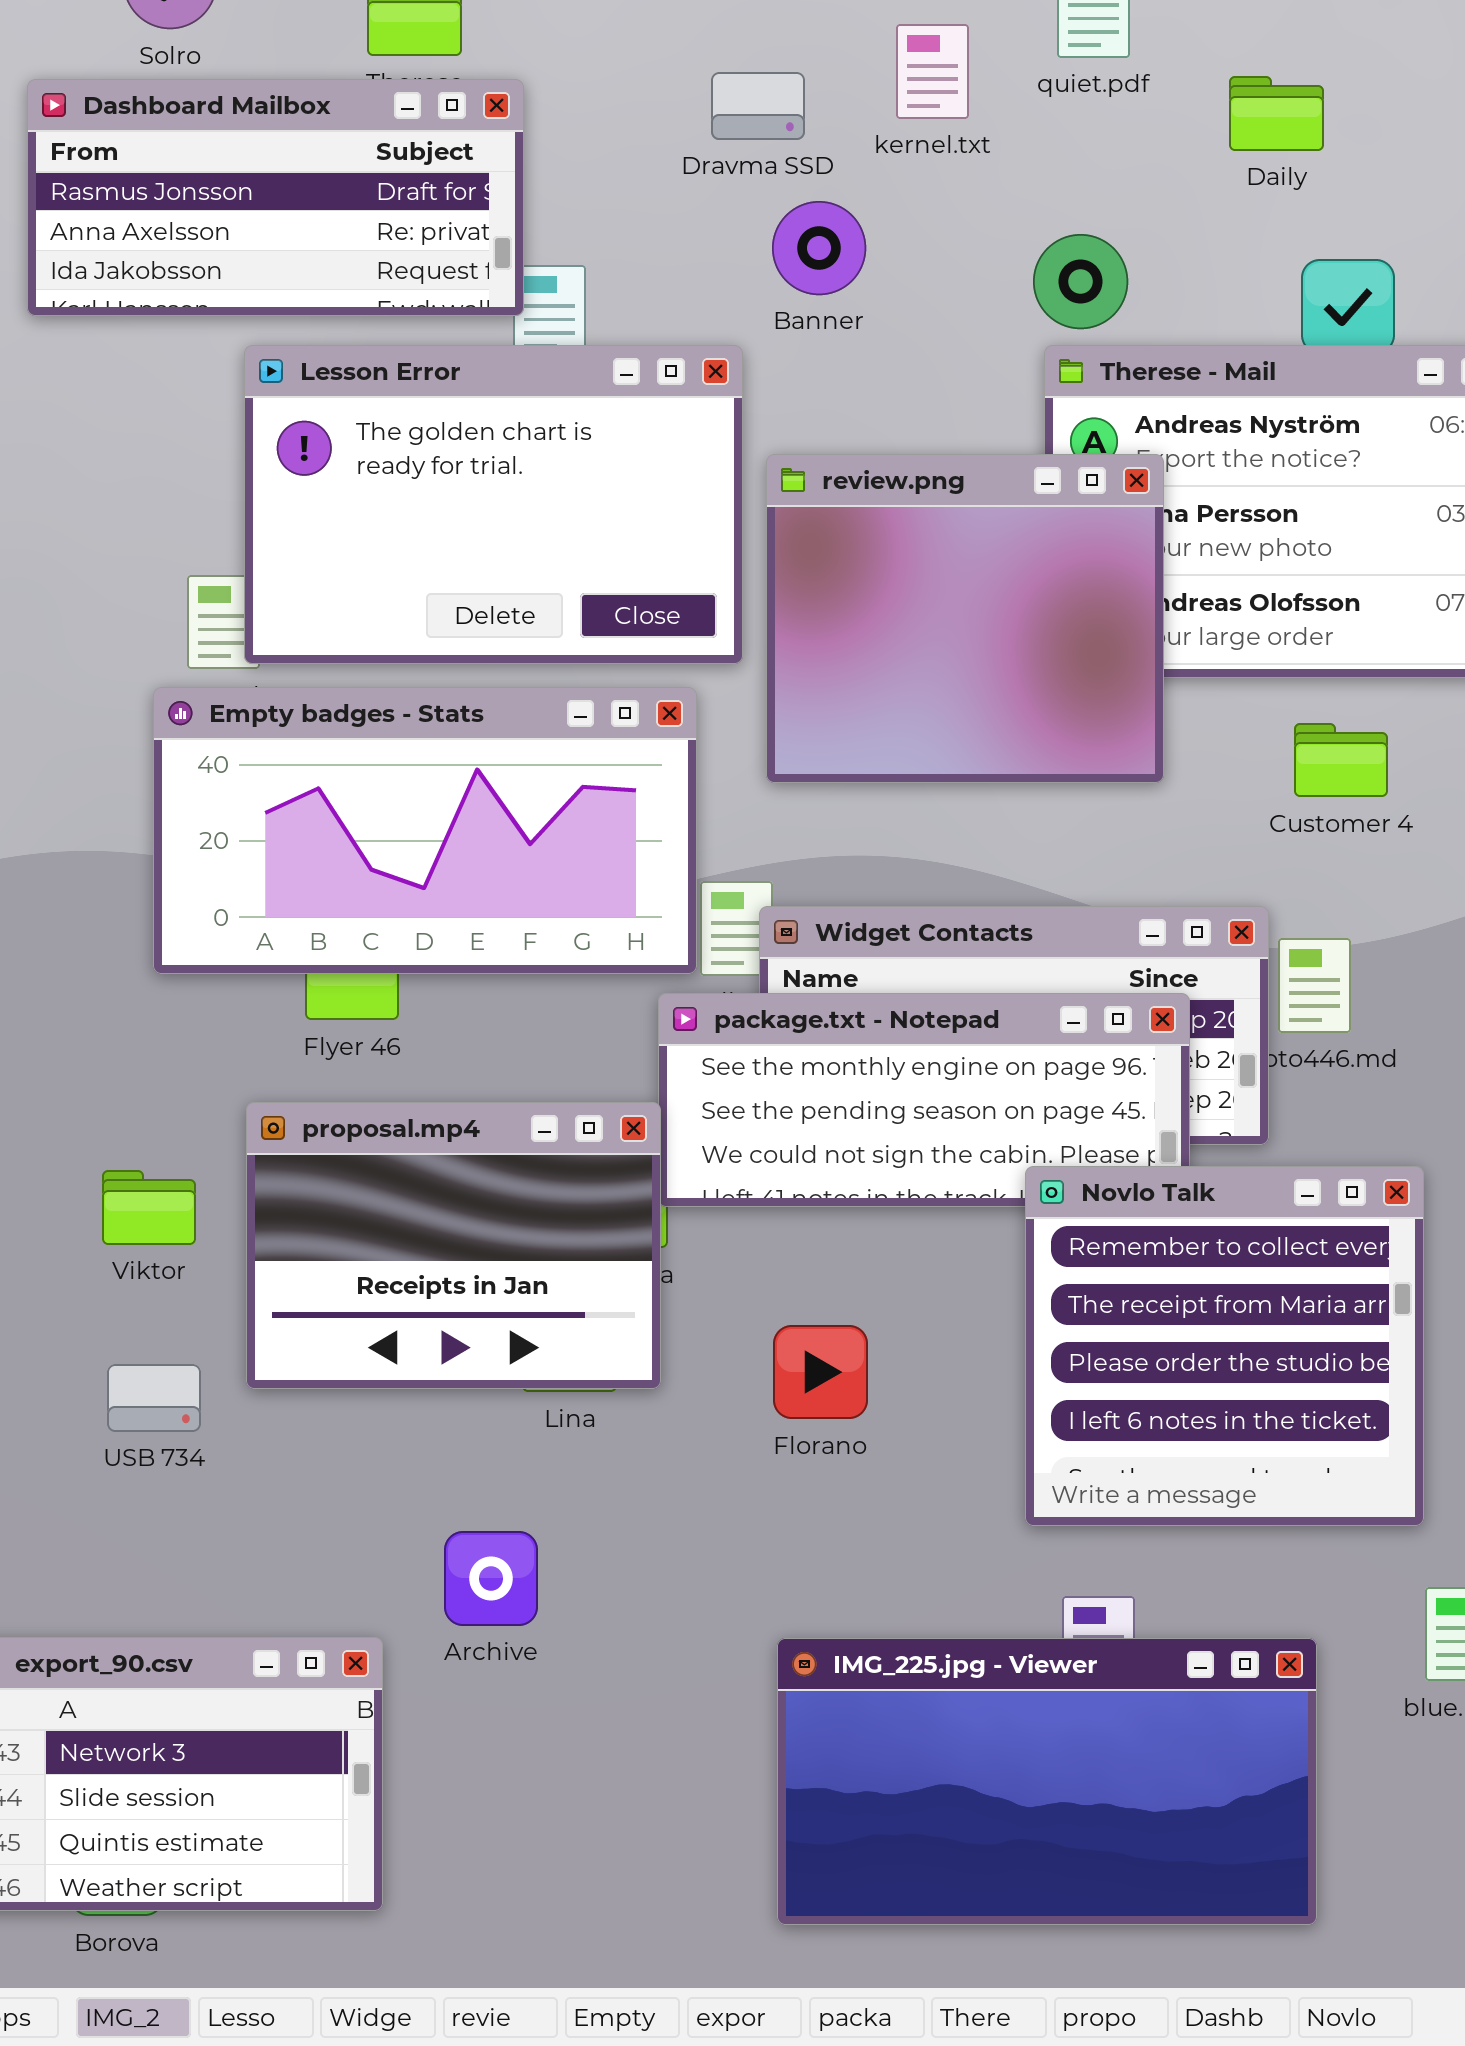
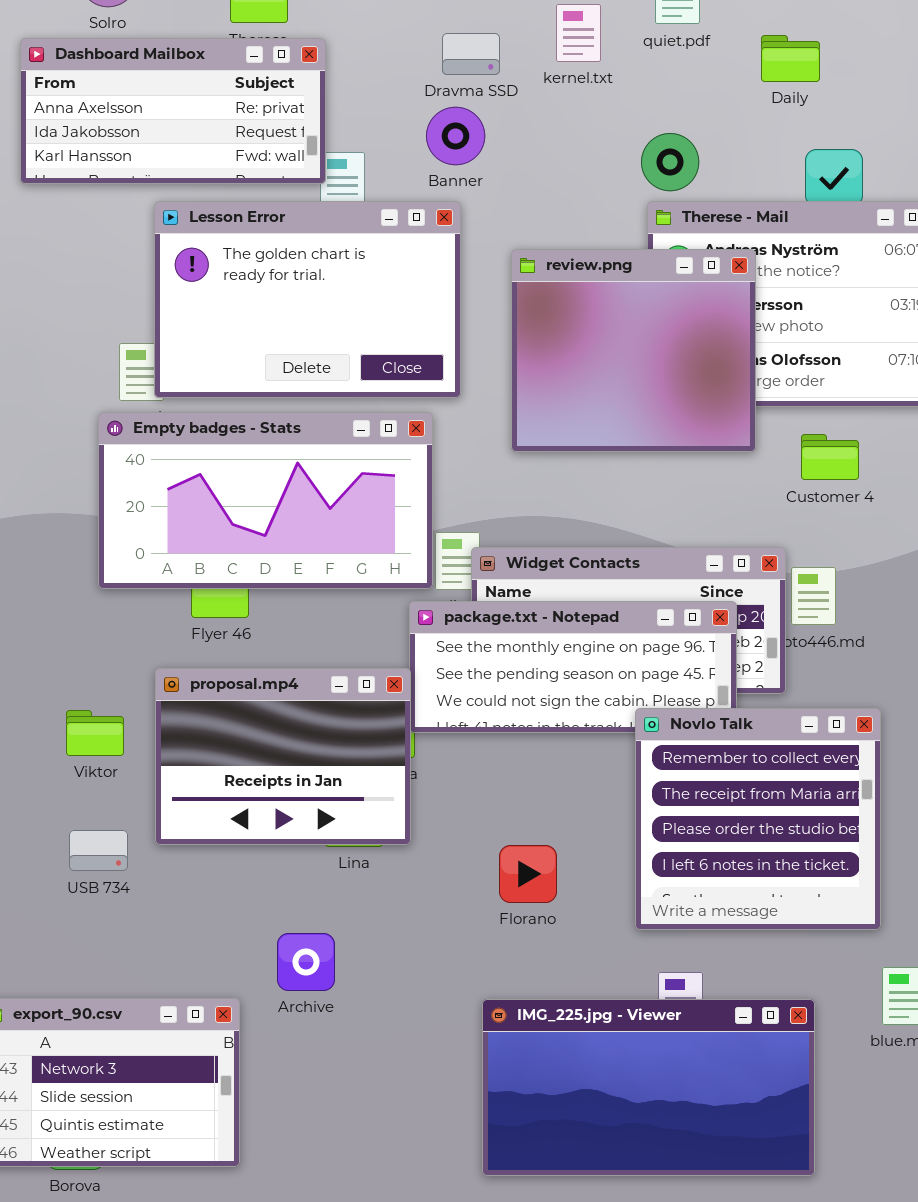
Dashboard Mailbox: [27,79,524,316] -> [20,38,326,184], scrolled down 1 row
Banner: [772,201,866,295] -> [426,107,485,165], moved
review.png: [766,454,1164,783] -> [511,249,756,452], moved
Florano: [773,1325,868,1419] -> [499,845,557,903], moved

